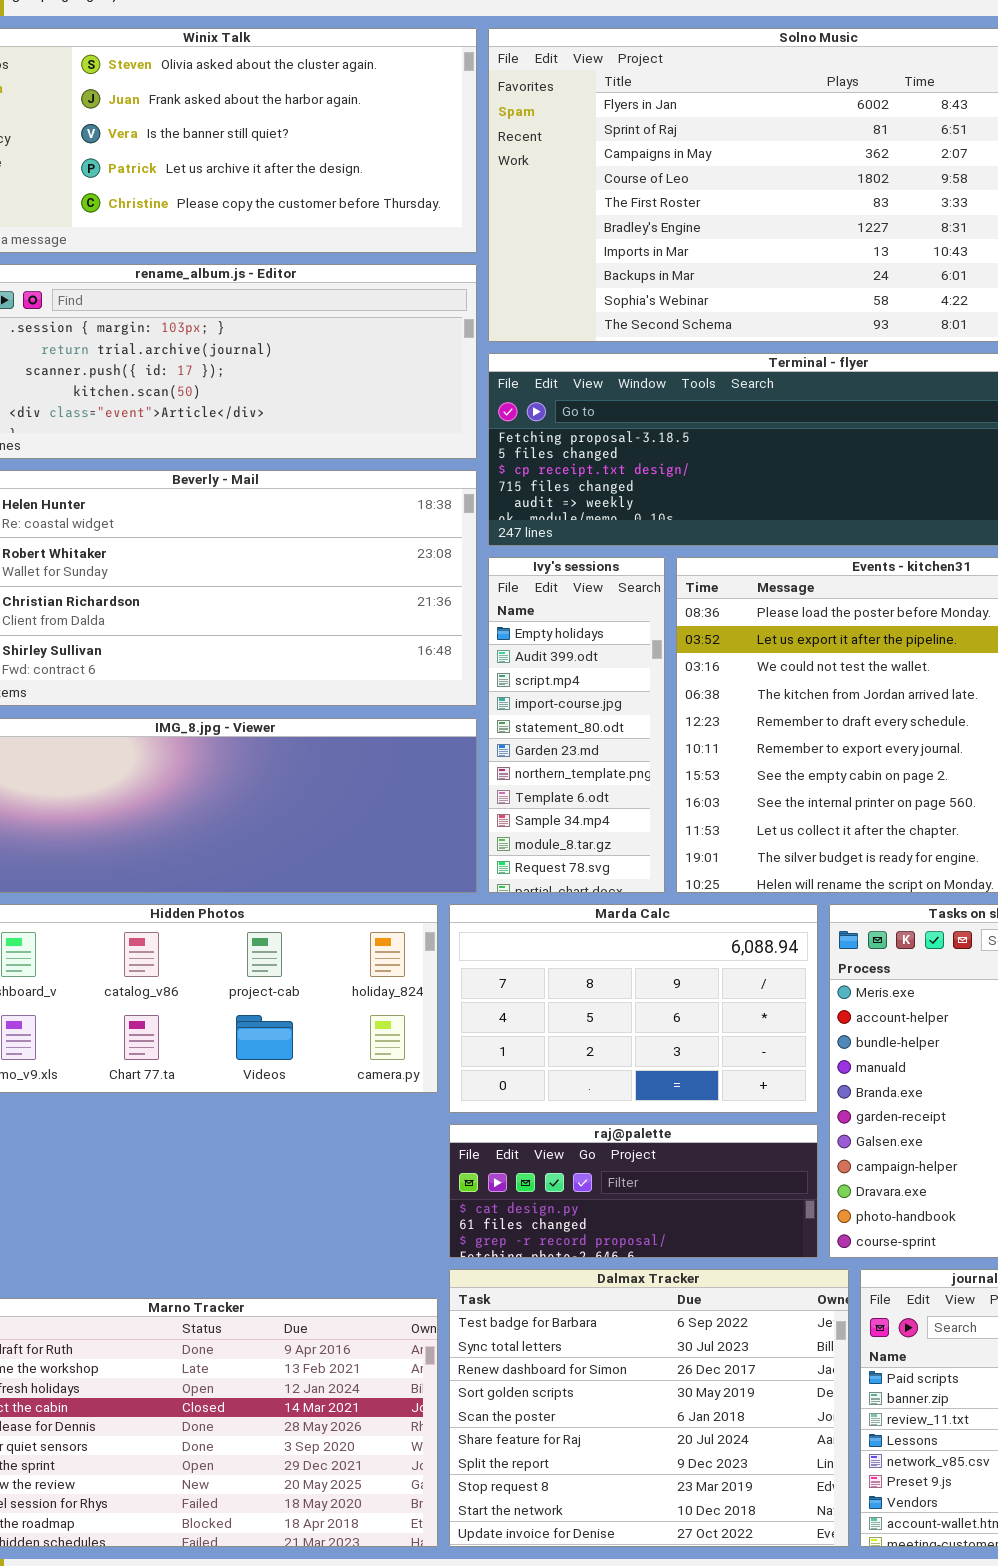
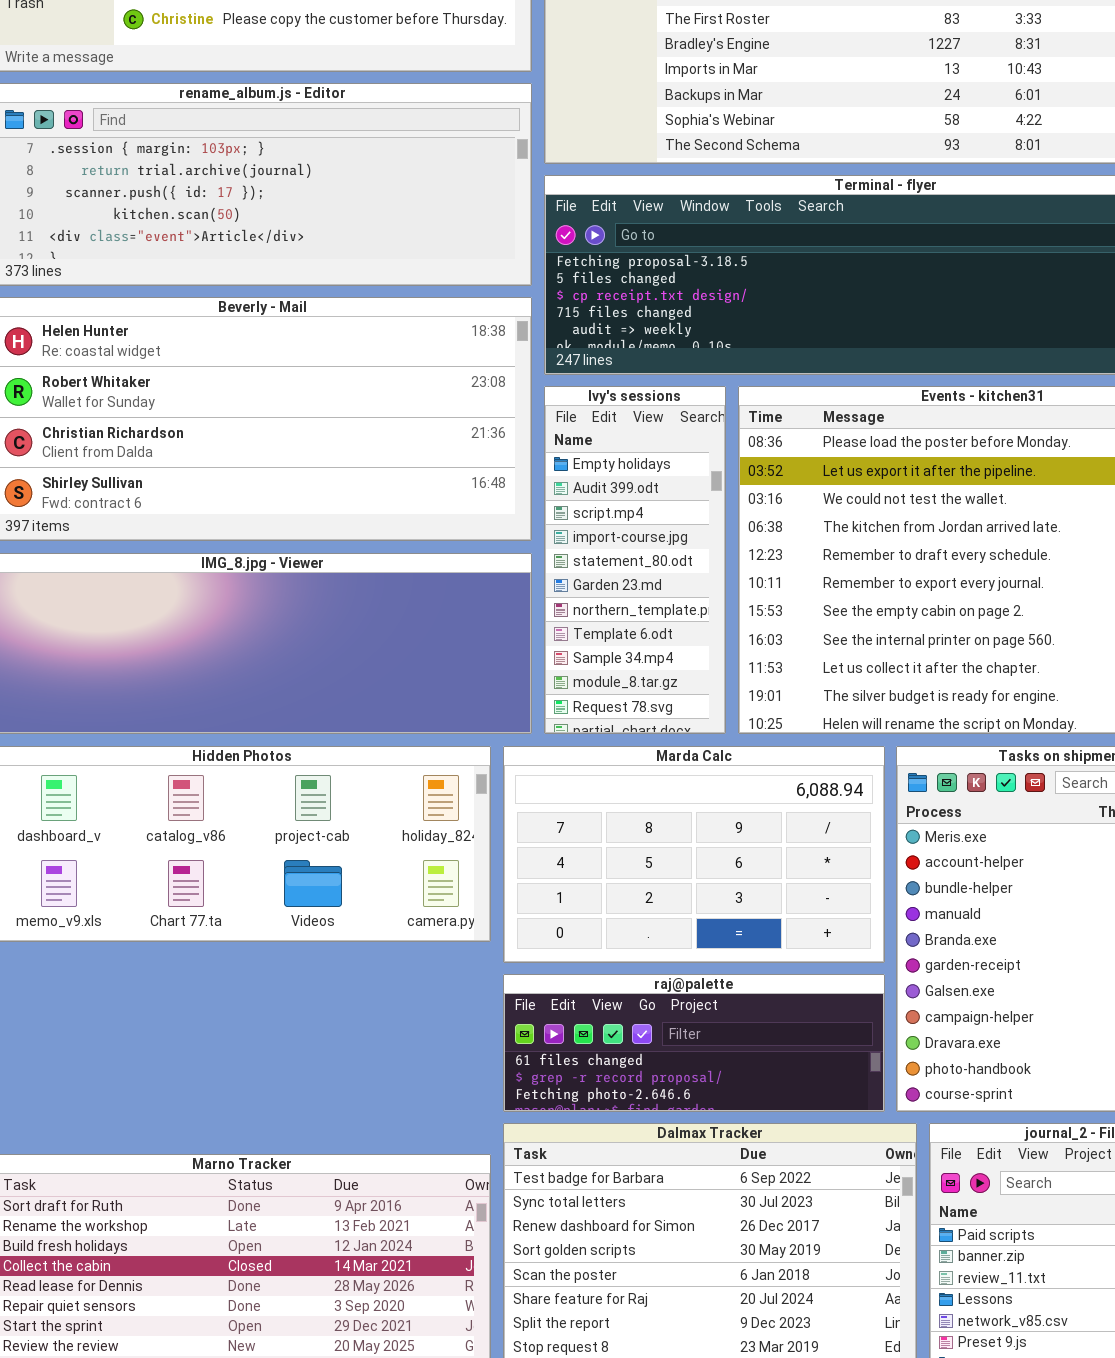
raj@palette: [449,1124,818,1258] -> [503,974,885,1112], scrolled down 1 row

